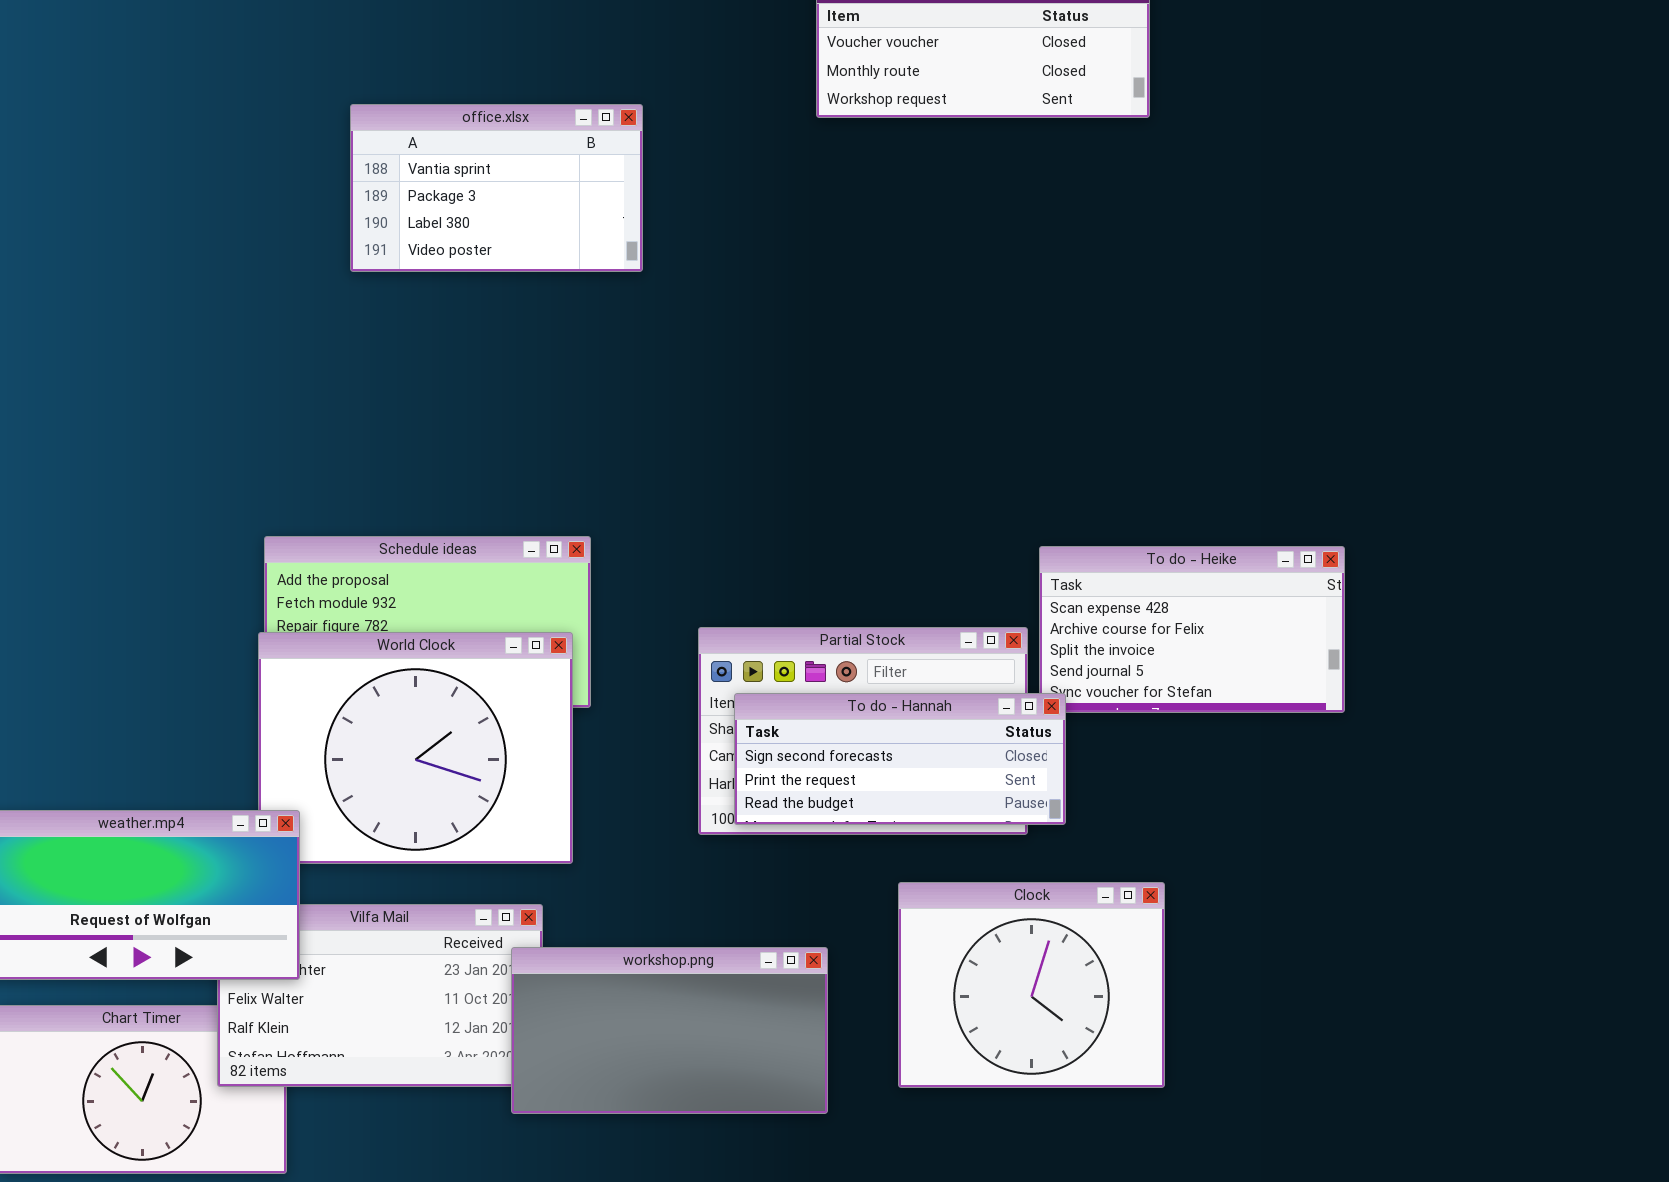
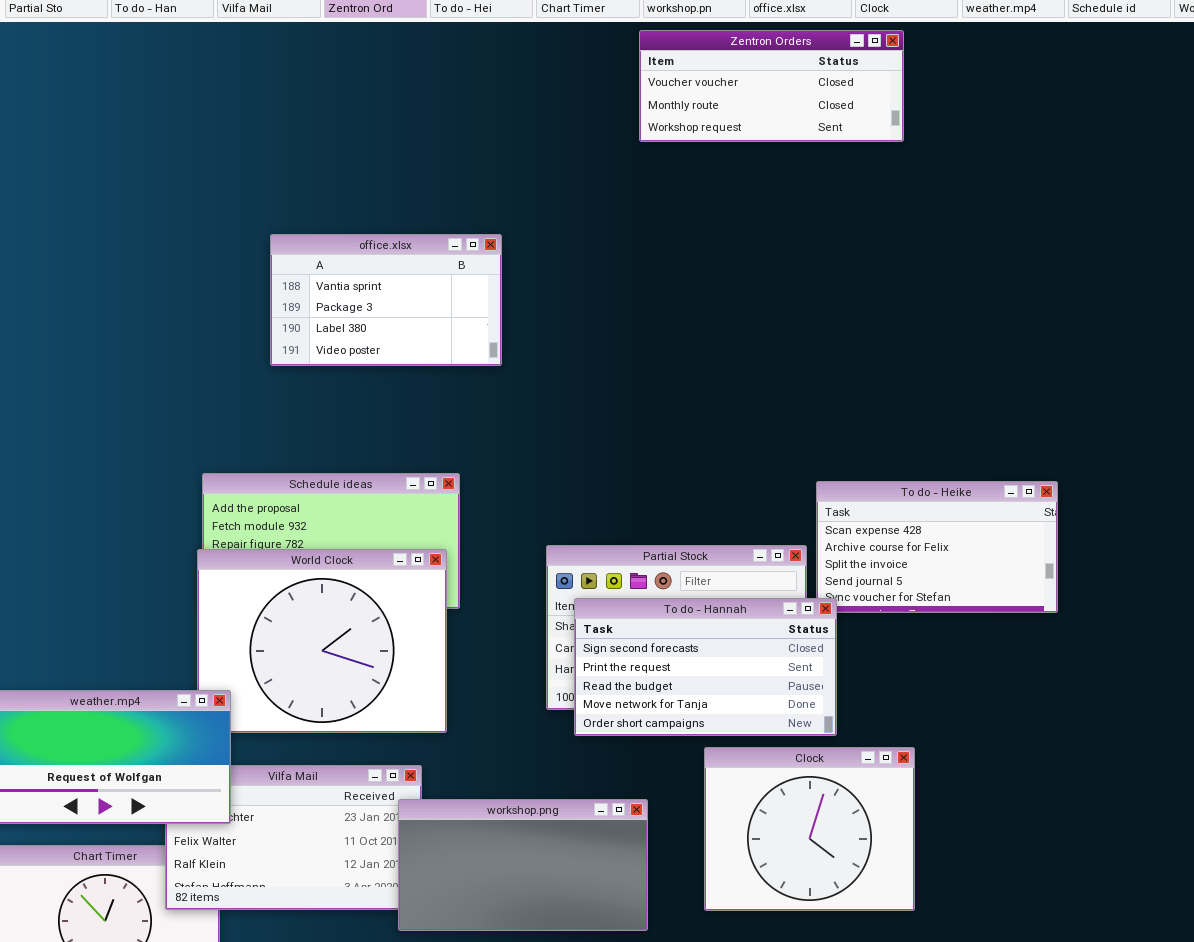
office.xlsx: [350,104,643,272] -> [270,234,502,366], moved
To do - Hannah: [734,693,1066,825] -> [574,598,837,736], resized

